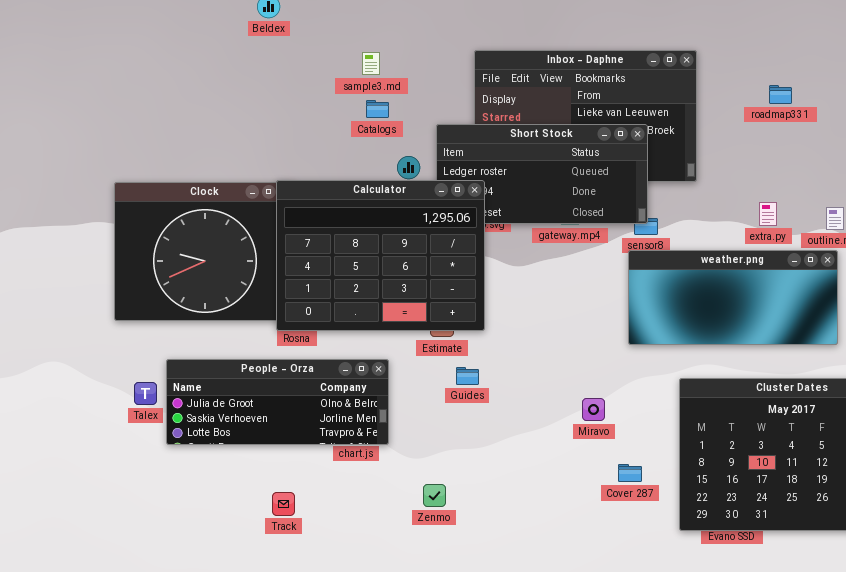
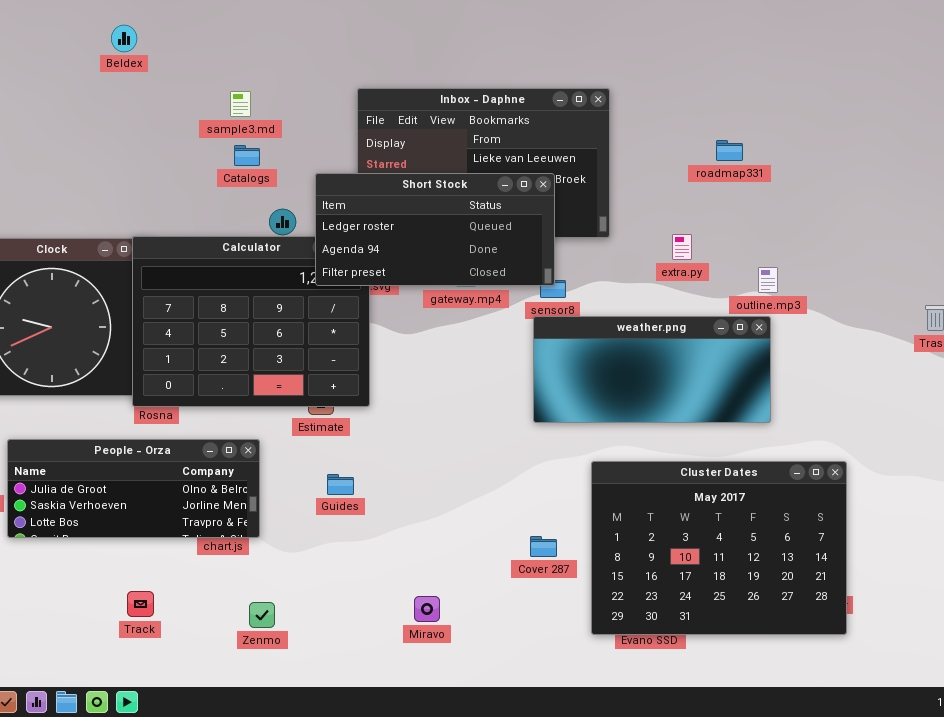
roadmap331: [769,85,792,104] -> [716,140,743,161], moved
Short Stock: [436,124,648,224] -> [315,173,555,286], raised
extra.py: [759,202,777,226] -> [672,234,692,260], moved
Guides: [456,367,479,385] -> [327,474,354,495], moved
Miravo: [582,398,605,421] -> [414,596,440,622], moved
Cover 287: [618,464,642,482] -> [530,536,557,557], moved
Zenmo: [423,484,446,507] -> [249,602,275,628], moved

